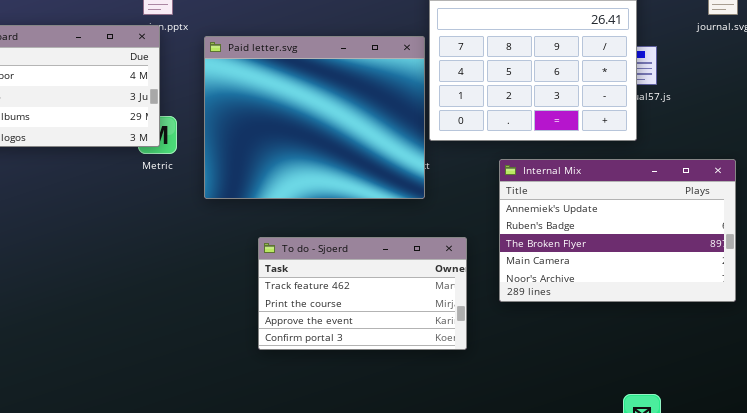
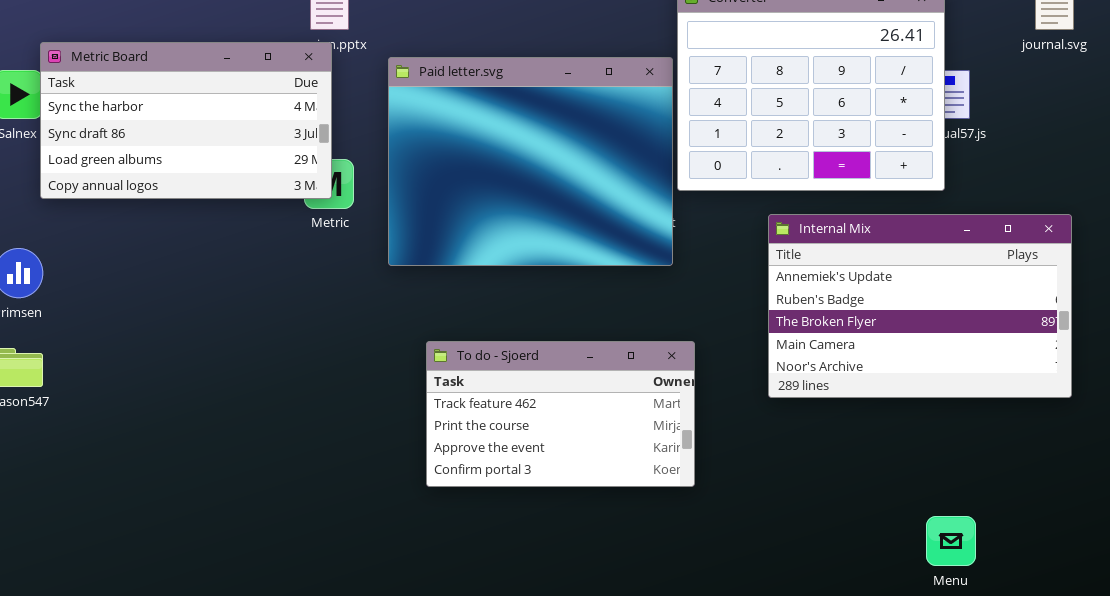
To do - Sjoerd: [258,237,467,350] -> [426,341,695,487], moved

